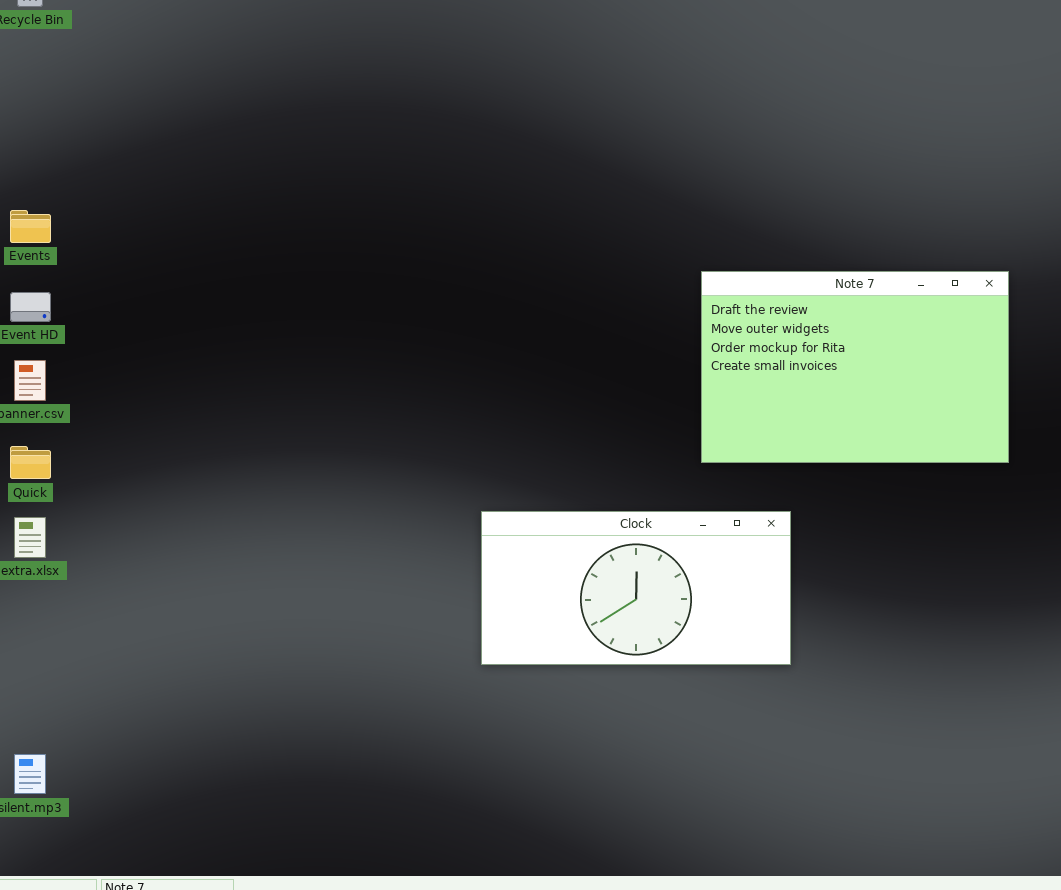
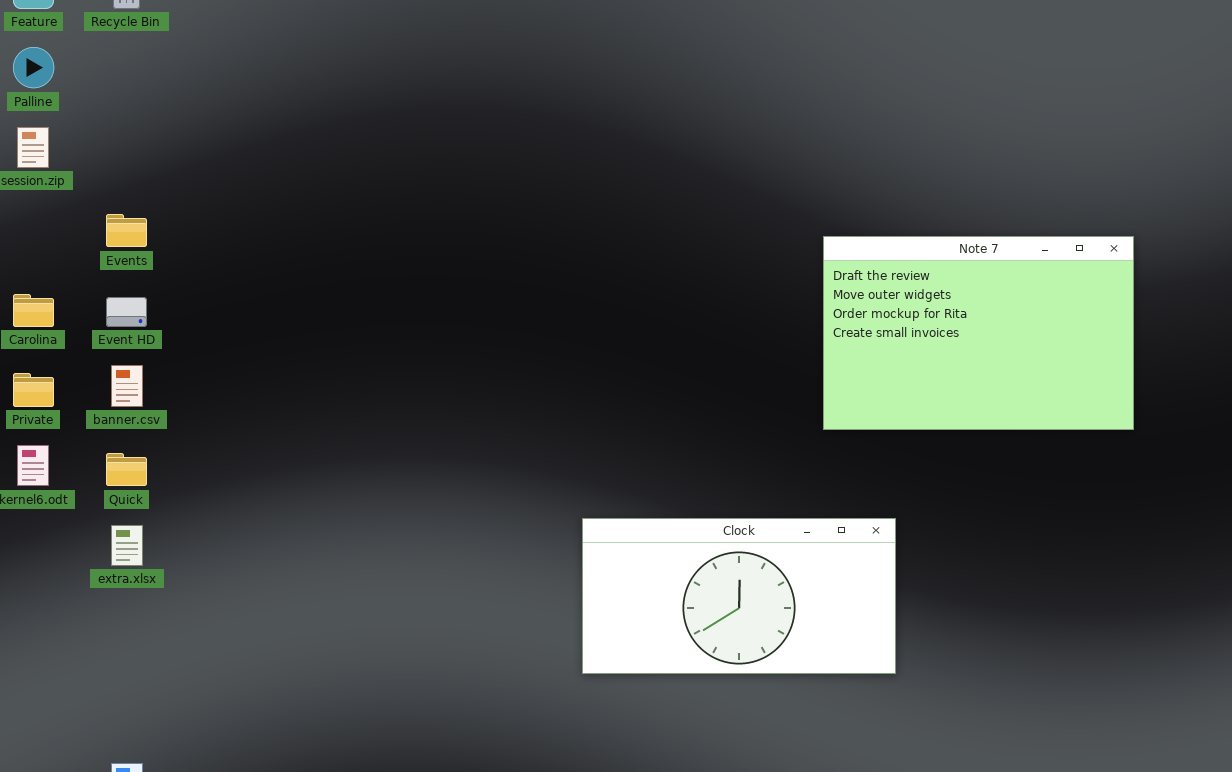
Note 7: [701,271,1009,463] -> [823,236,1134,430], moved

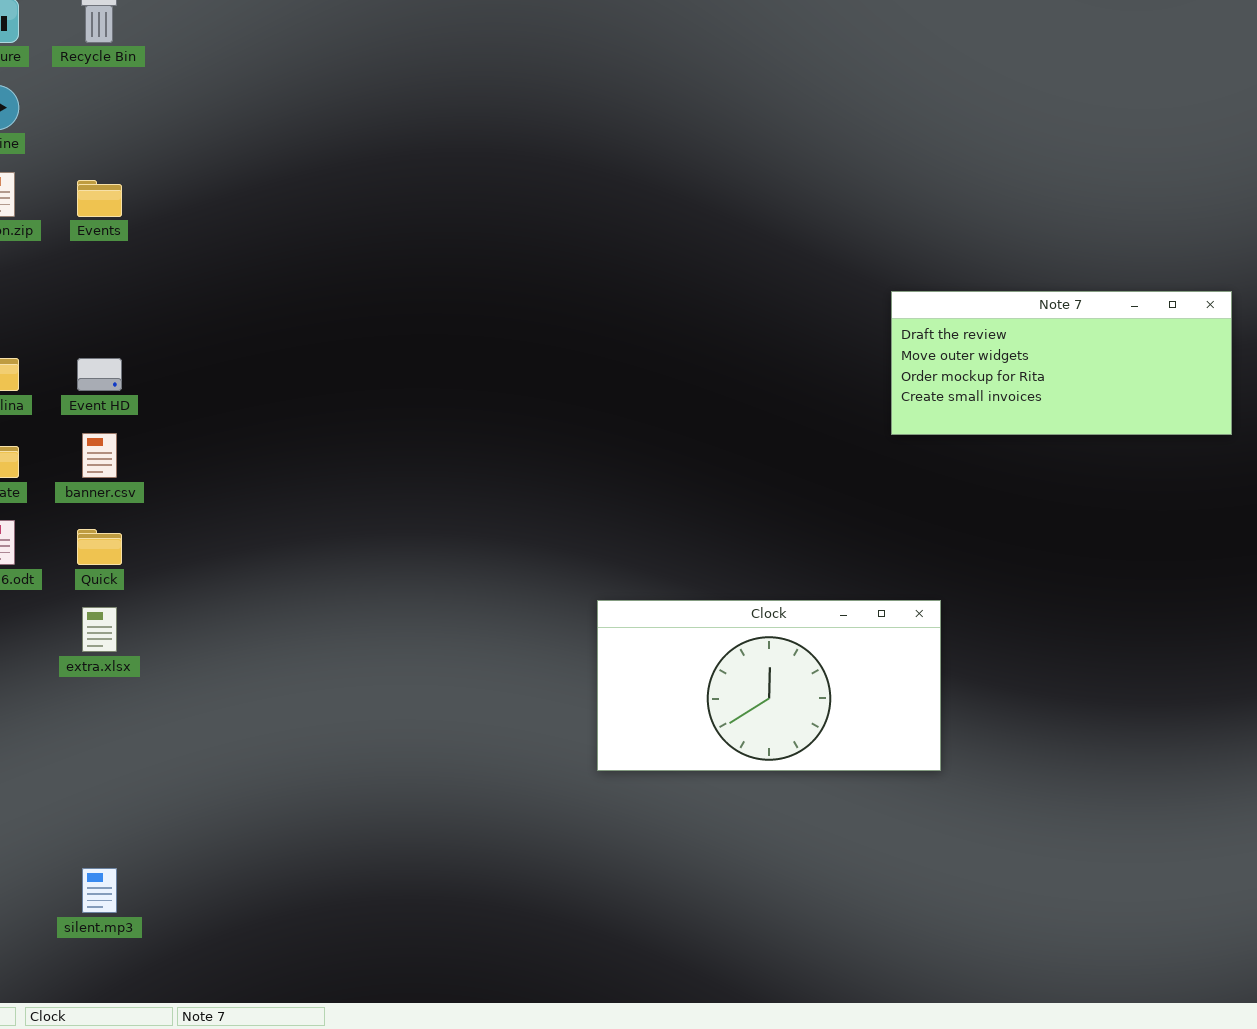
Events: [106,214,147,247] -> [77,180,122,217], moved
Note 7: [823,236,1134,430] -> [891,291,1232,435], moved, resized

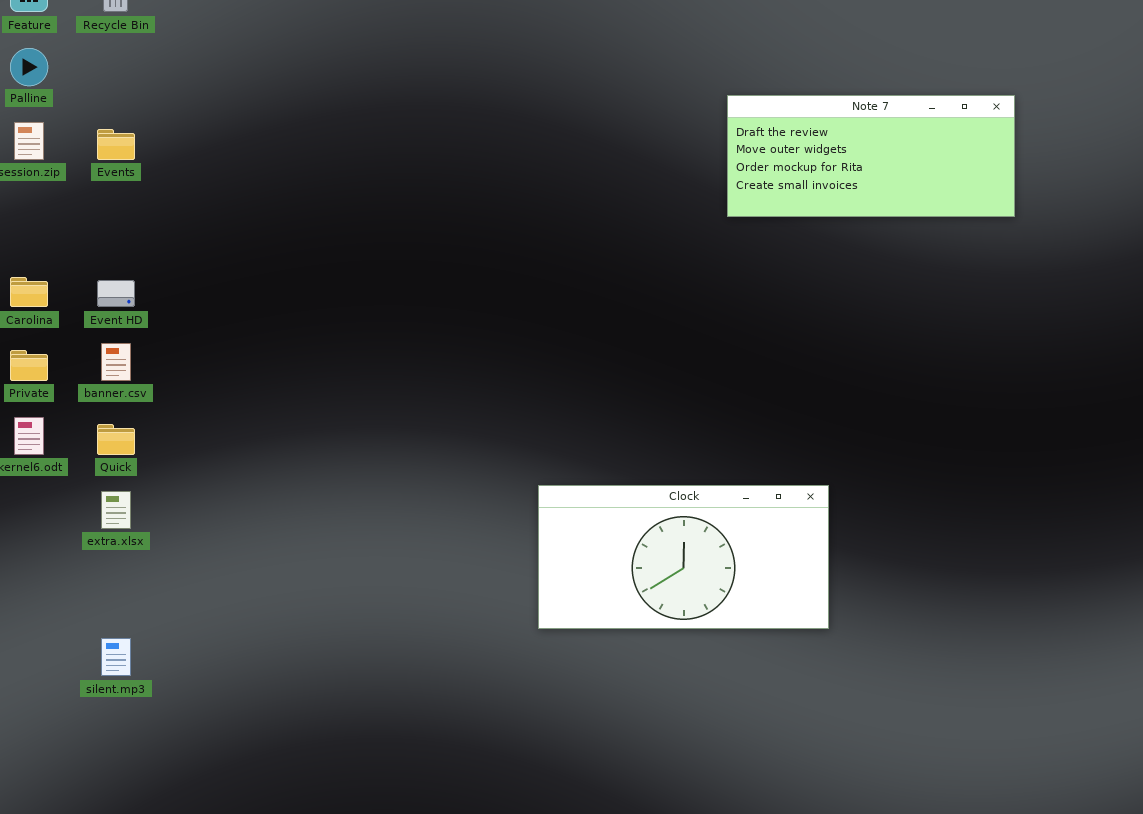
Note 7: [891,291,1232,435] -> [727,95,1015,217], moved
silent.mp3: [82,868,117,913] -> [101,638,131,676], moved

